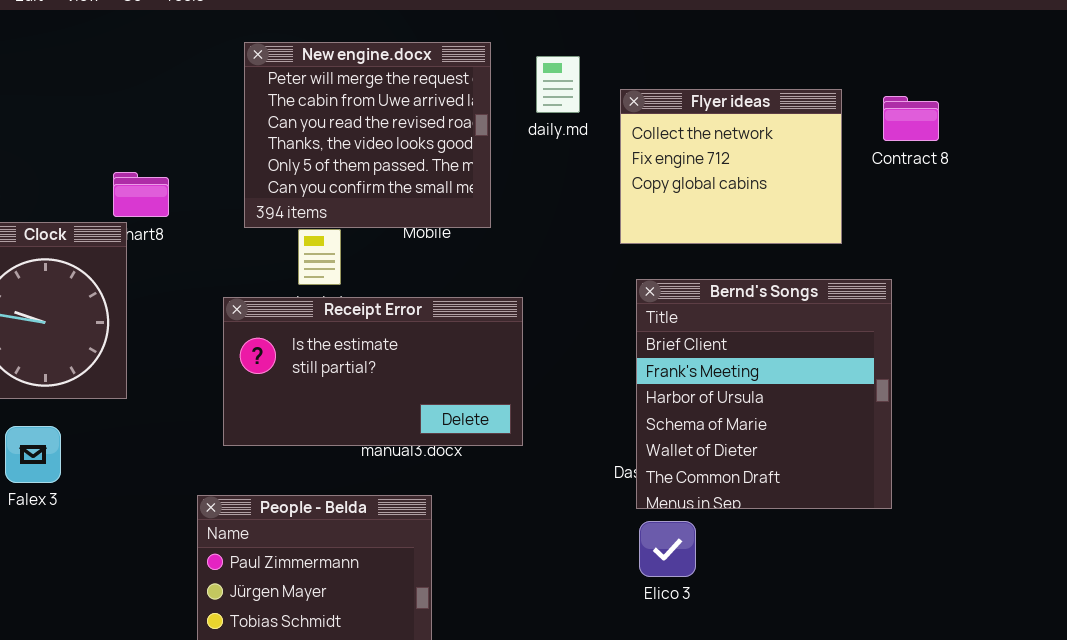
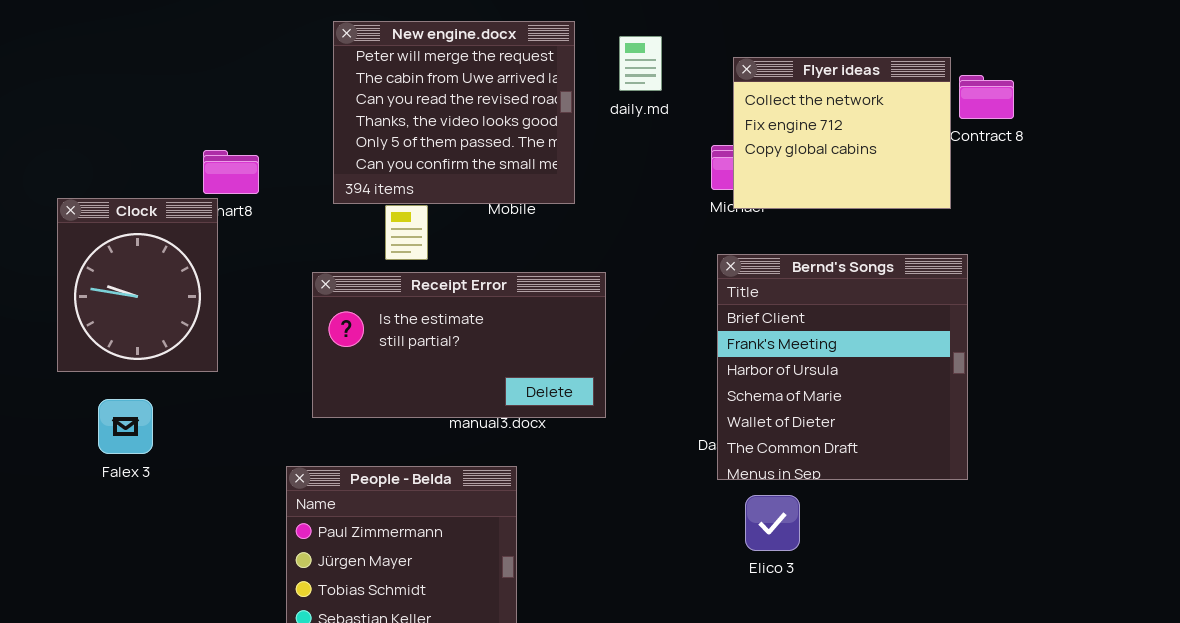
Flyer ideas: [620,89,842,244] -> [733,57,951,209], moved
Elico 3: [639,521,696,577] -> [745,495,800,551], moved

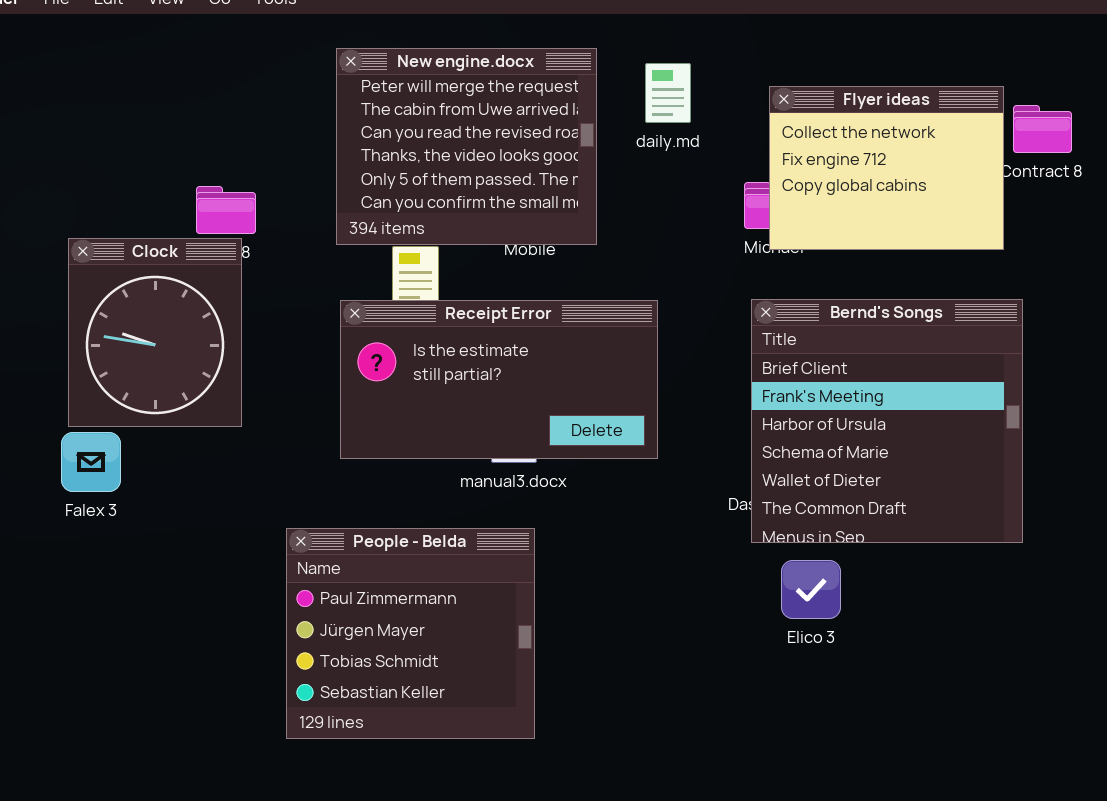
Clock: [57,198,218,372] -> [68,238,242,427], moved
Receipt Error: [312,272,606,418] -> [340,300,658,459], moved
Falex 3: [98,399,153,454] -> [61,432,121,492], moved

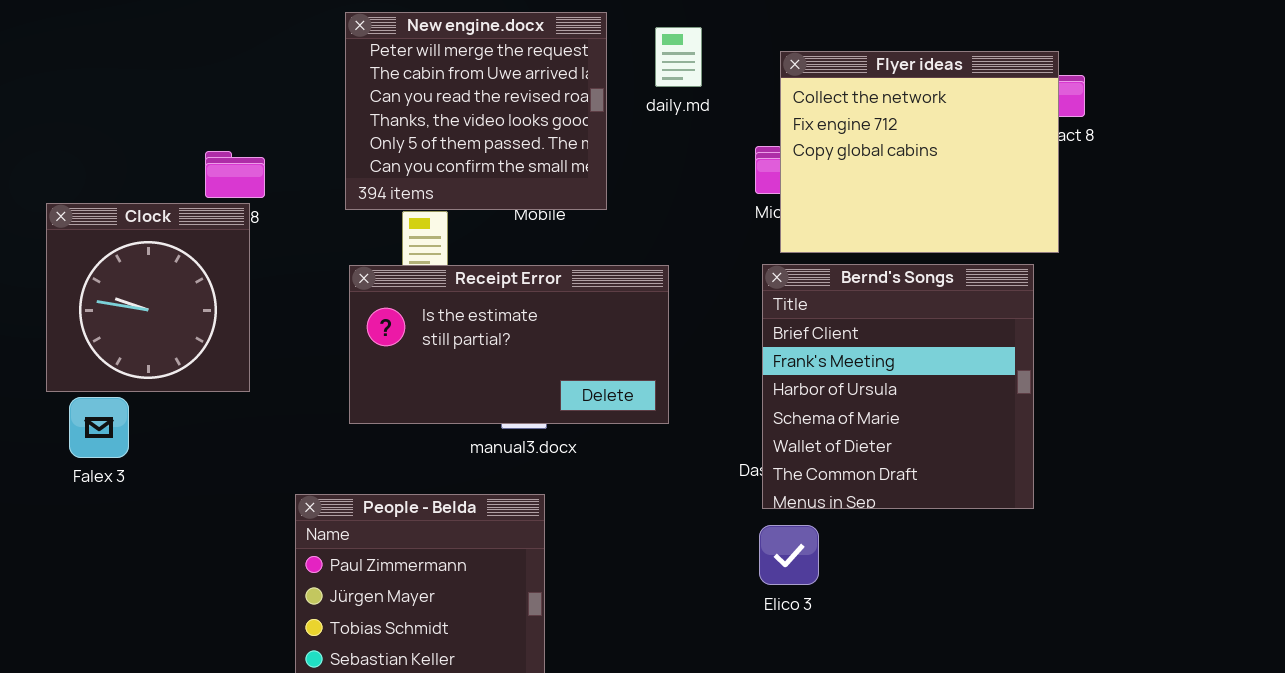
Flyer ideas: [769,86,1004,250] -> [780,51,1059,253], resized
Clock: [68,238,242,427] -> [46,203,250,392], resized
Elico 3: [781,560,841,619] -> [759,525,819,585], moved

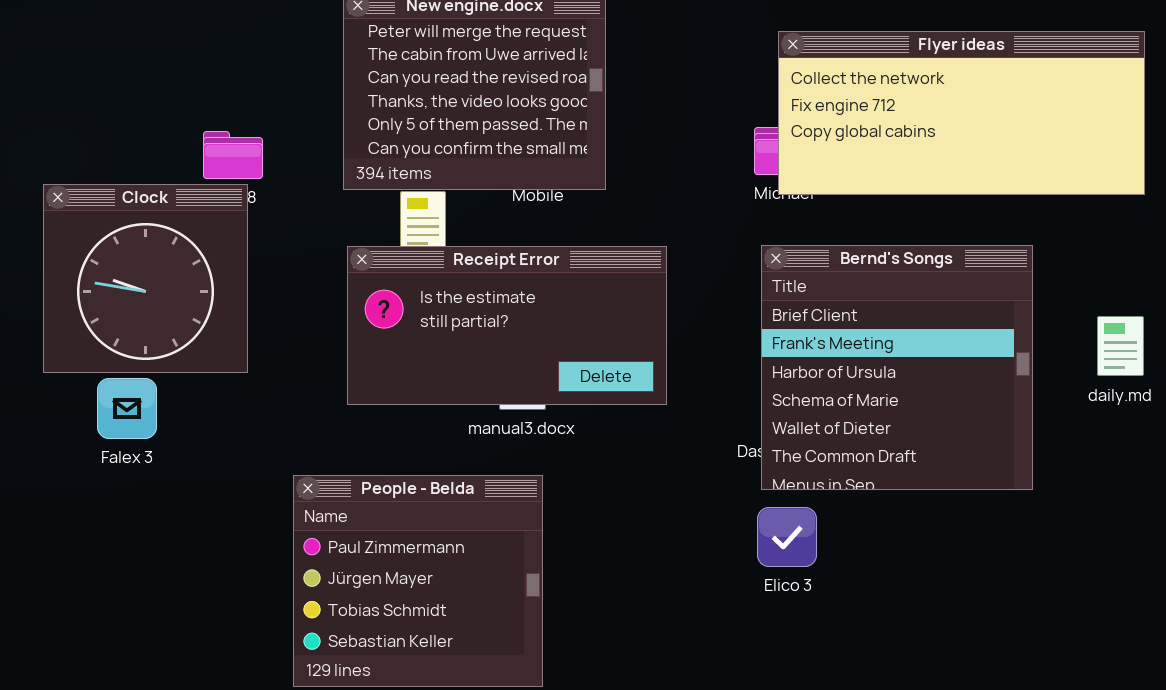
daily.md: [655,27,702,87] -> [1097,316,1144,376], moved
Flyer ideas: [780,51,1059,253] -> [778,31,1145,195], resized
Falex 3: [69,397,129,458] -> [97,378,157,439], moved

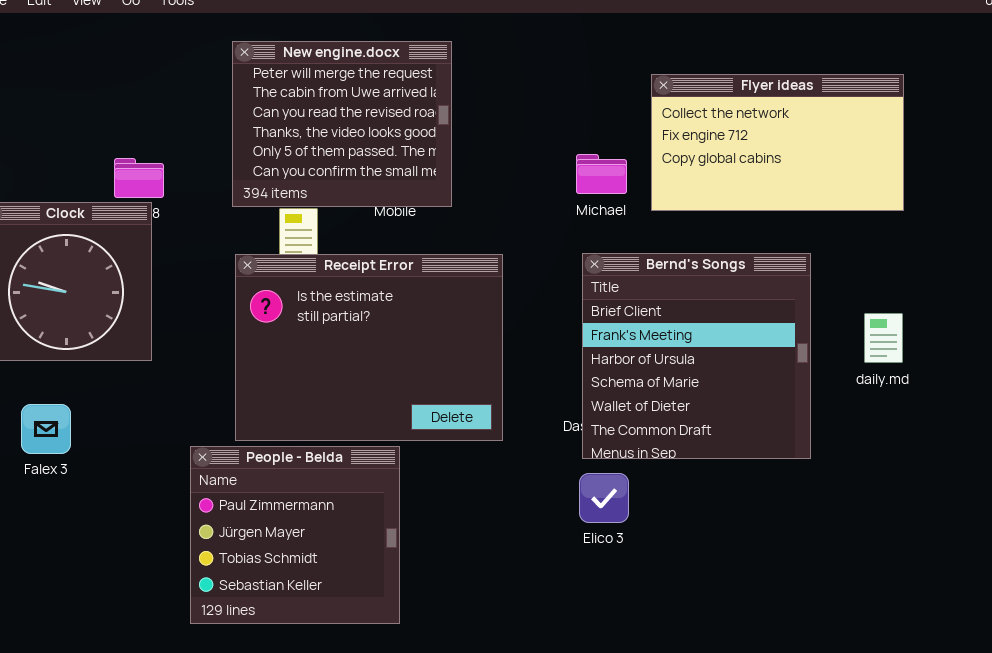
Flyer ideas: [778,31,1145,195] -> [651,74,904,211], resized
Receipt Error: [347,246,667,405] -> [235,254,503,441], resized
Falex 3: [97,378,157,439] -> [21,404,71,454], moved

